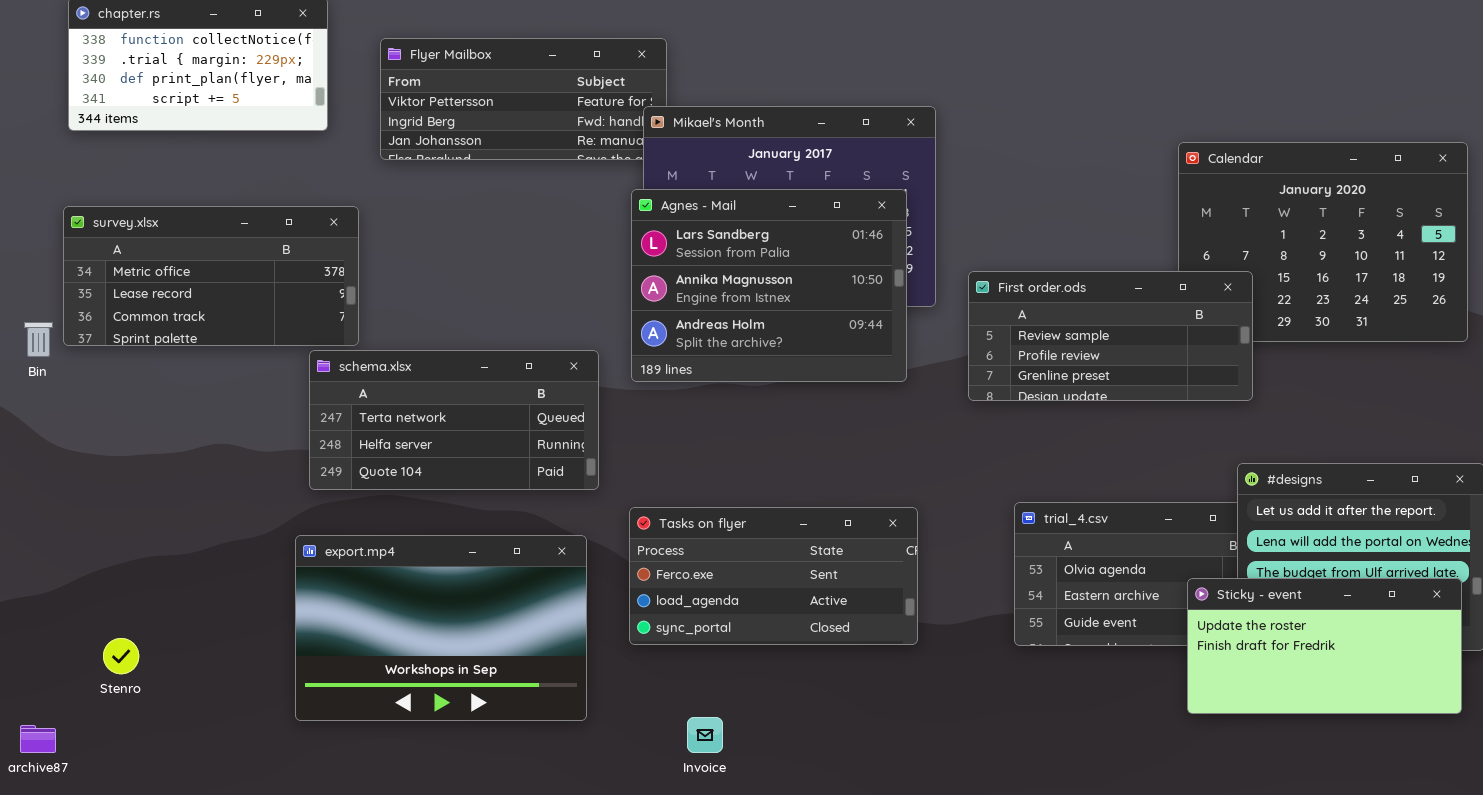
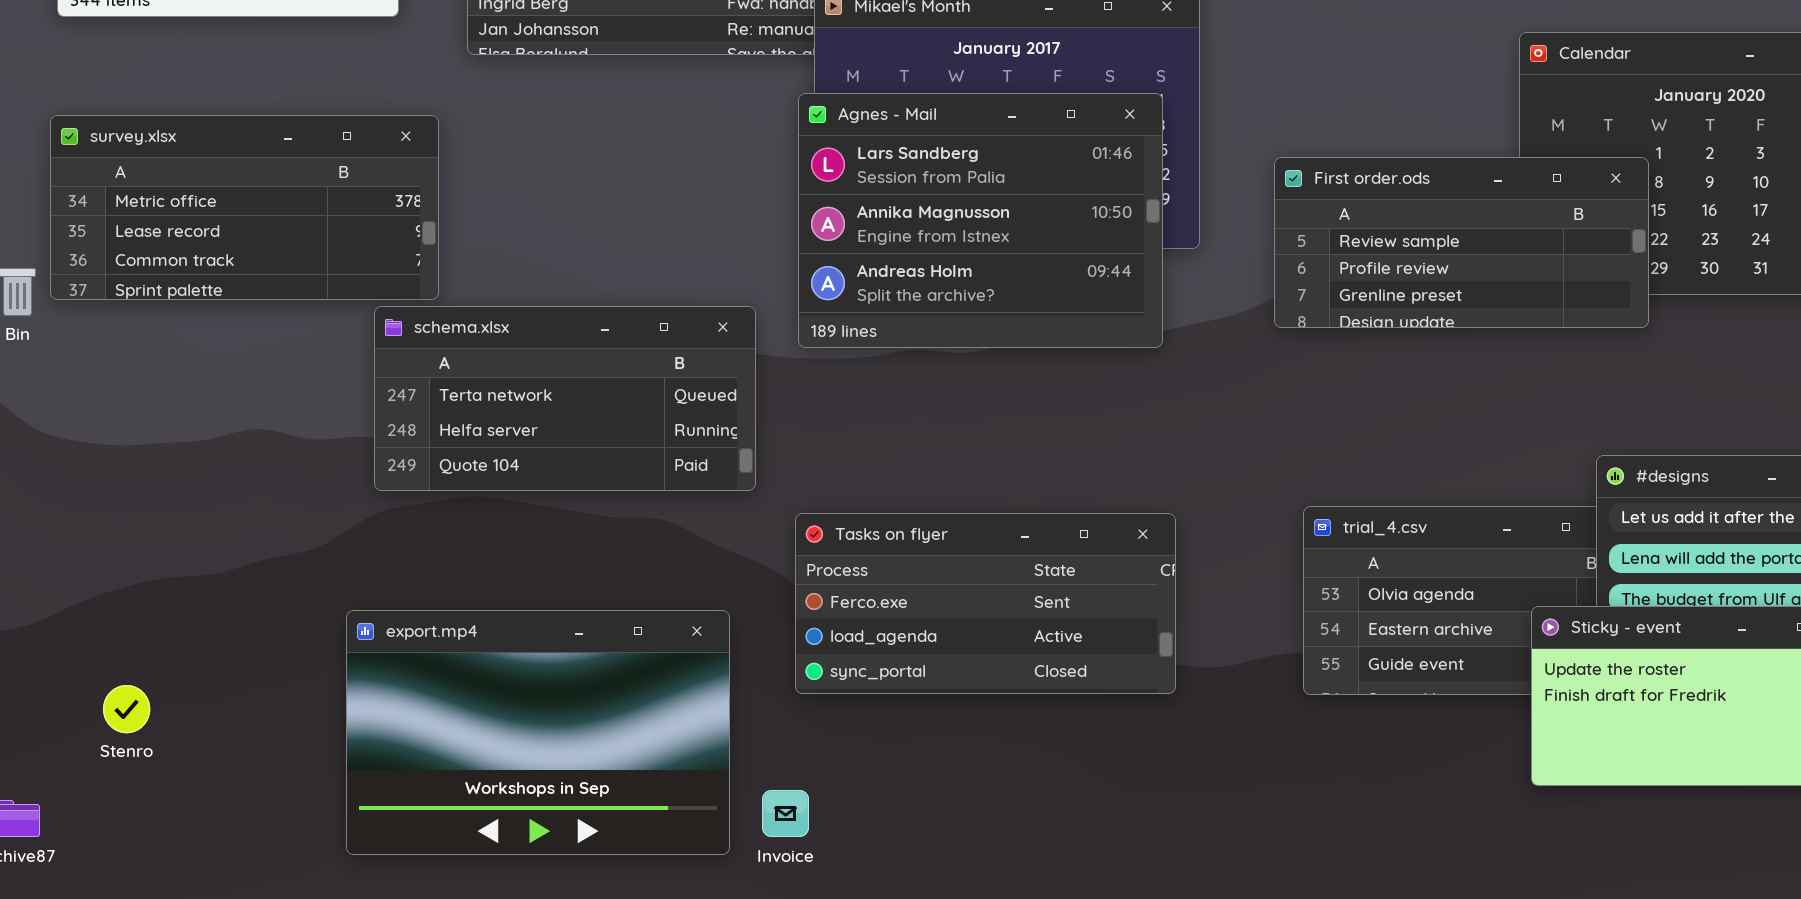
First order.ods: [968,271,1253,401] -> [1274,157,1649,328], moved
export.mp4: [295,535,587,721] -> [346,610,730,855], moved
Invoice: [687,717,723,753] -> [762,790,809,837], moved

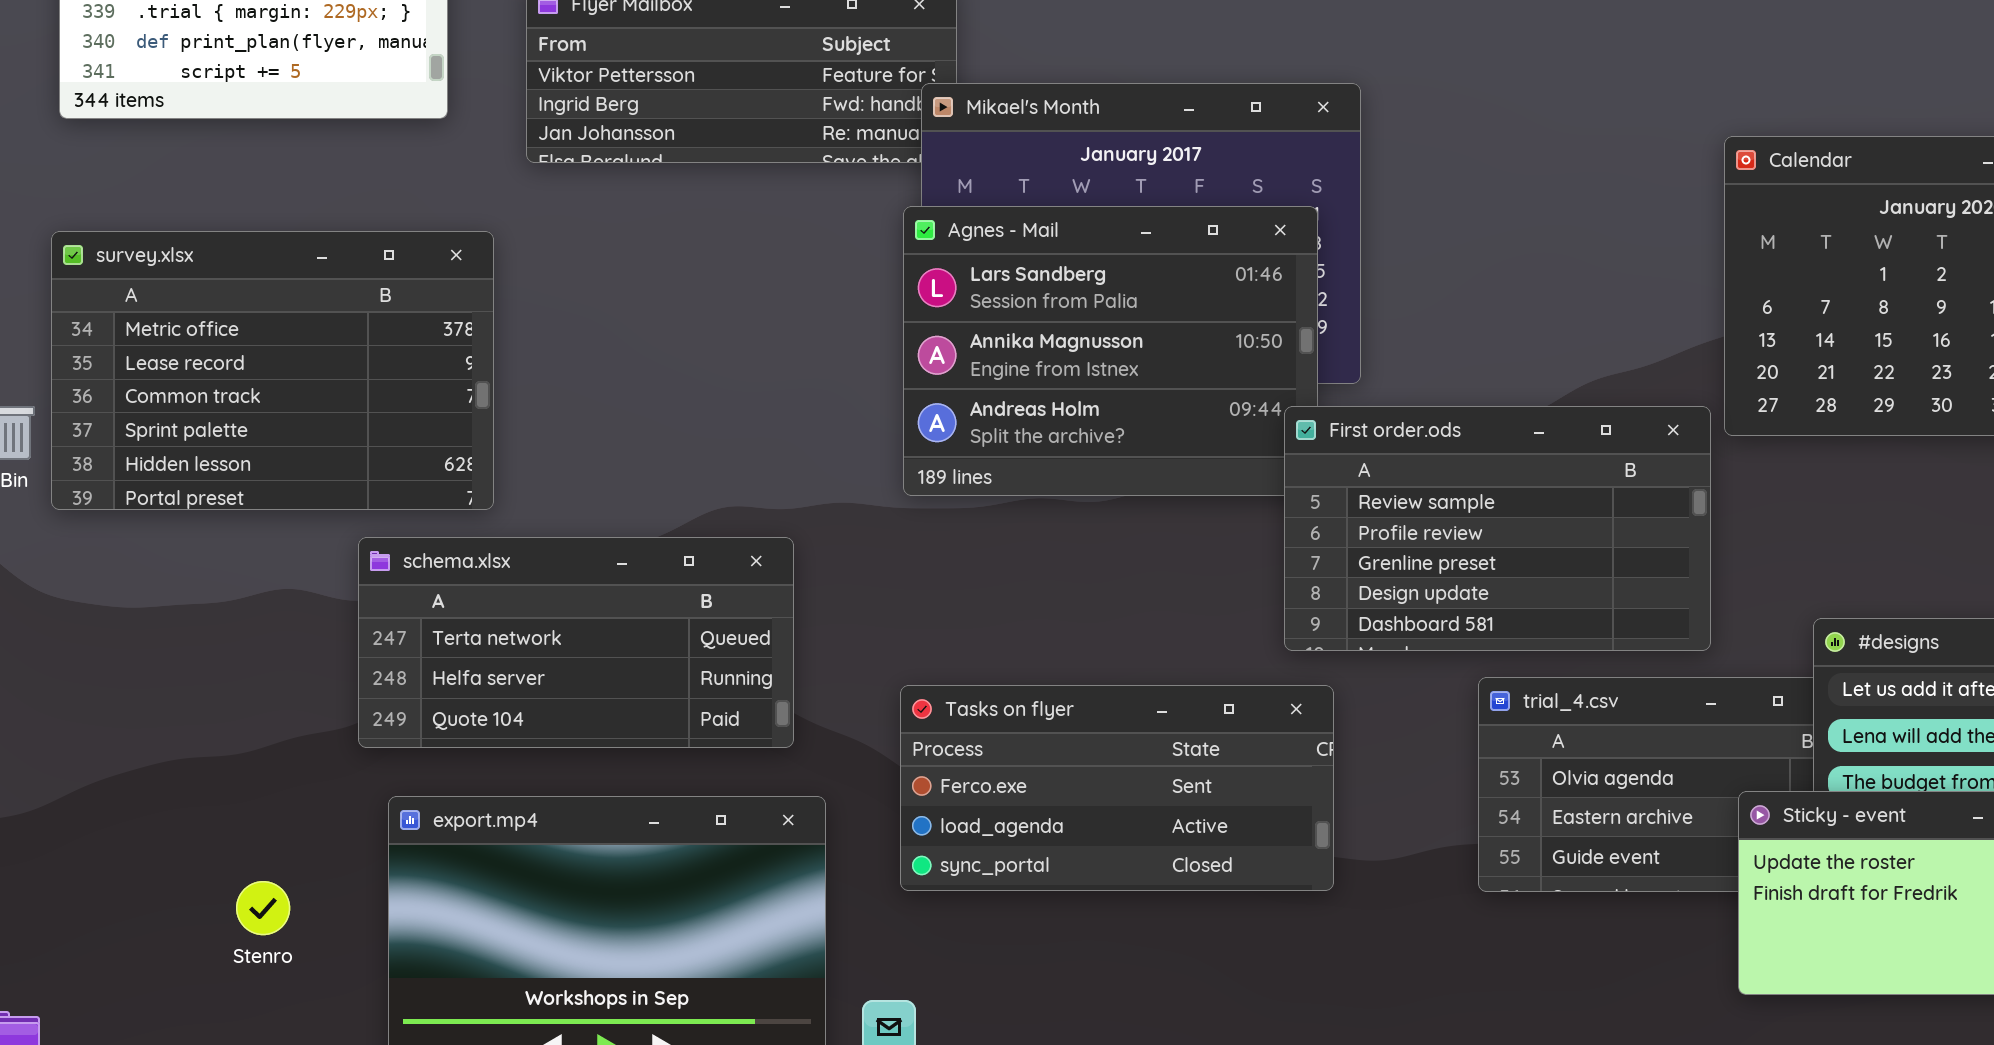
survey.xlsx: [50,115,439,300] -> [51,231,494,510], resized
First order.ods: [1274,157,1649,328] -> [1284,406,1711,651], moved, resized
schema.xlsx: [374,306,756,491] -> [358,537,794,748], moved
Stenro: [103,685,150,733] -> [236,881,290,935], moved

